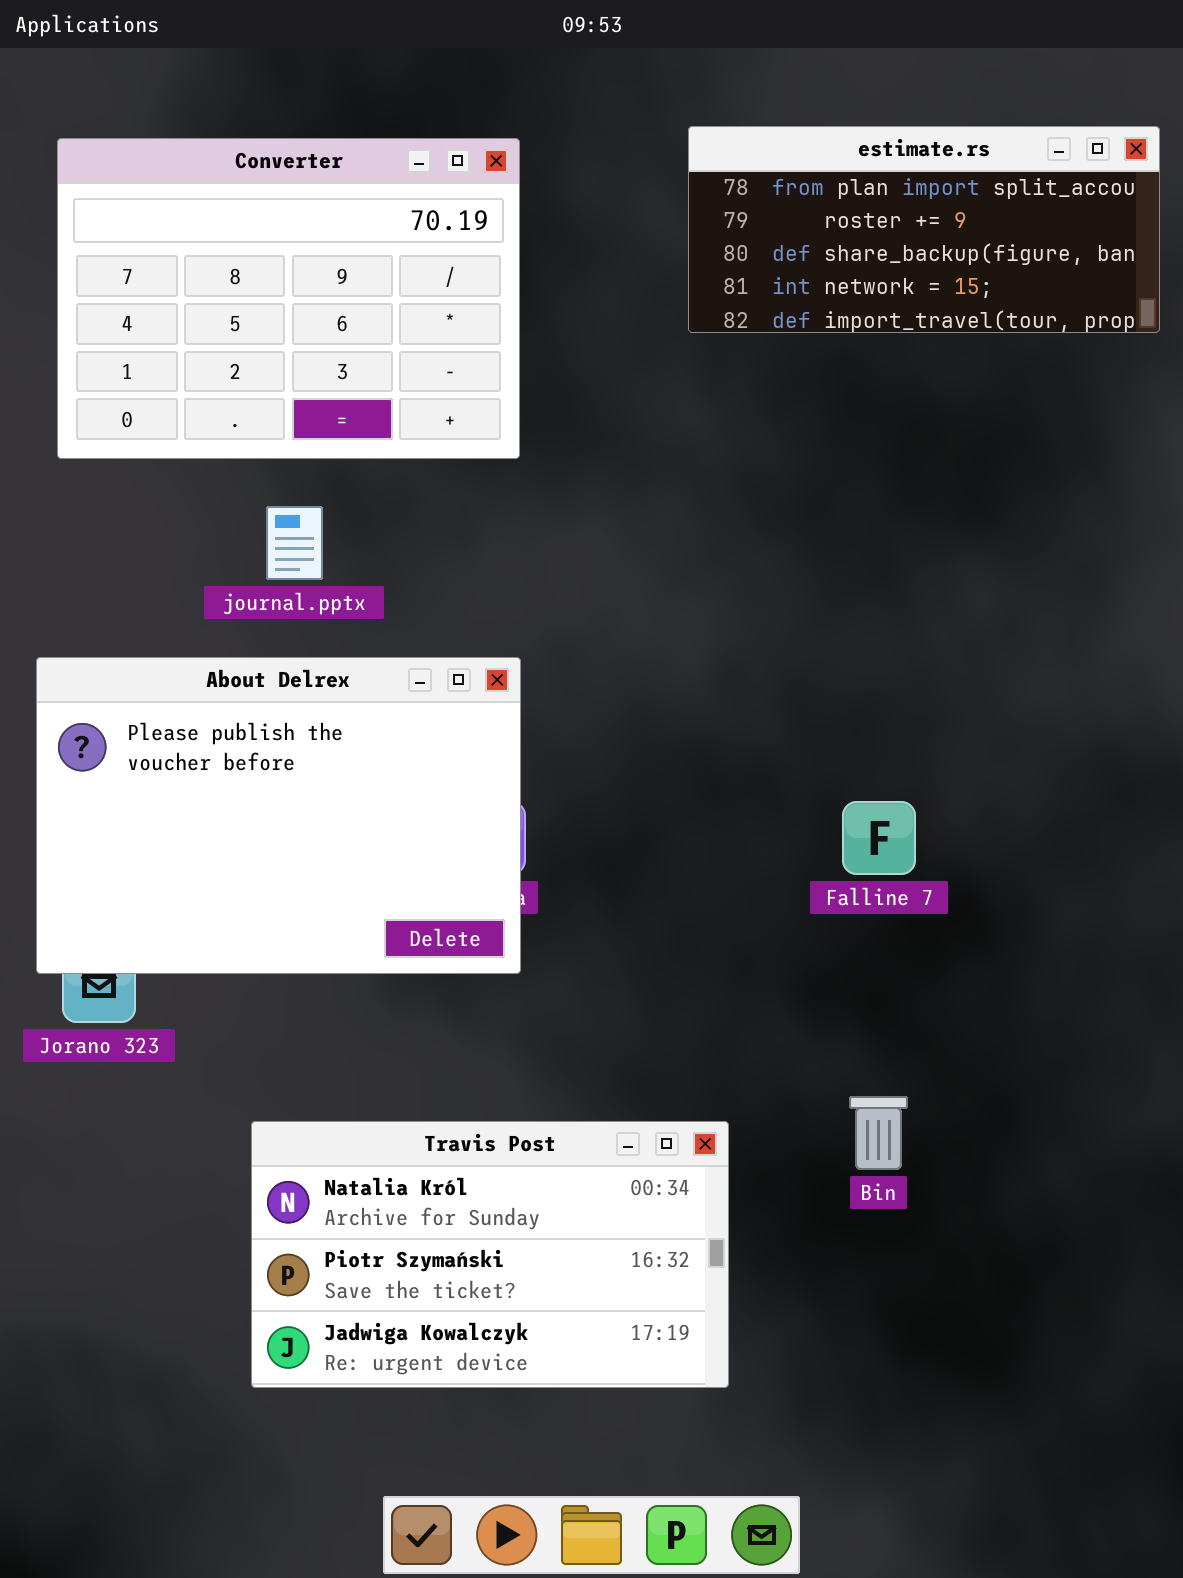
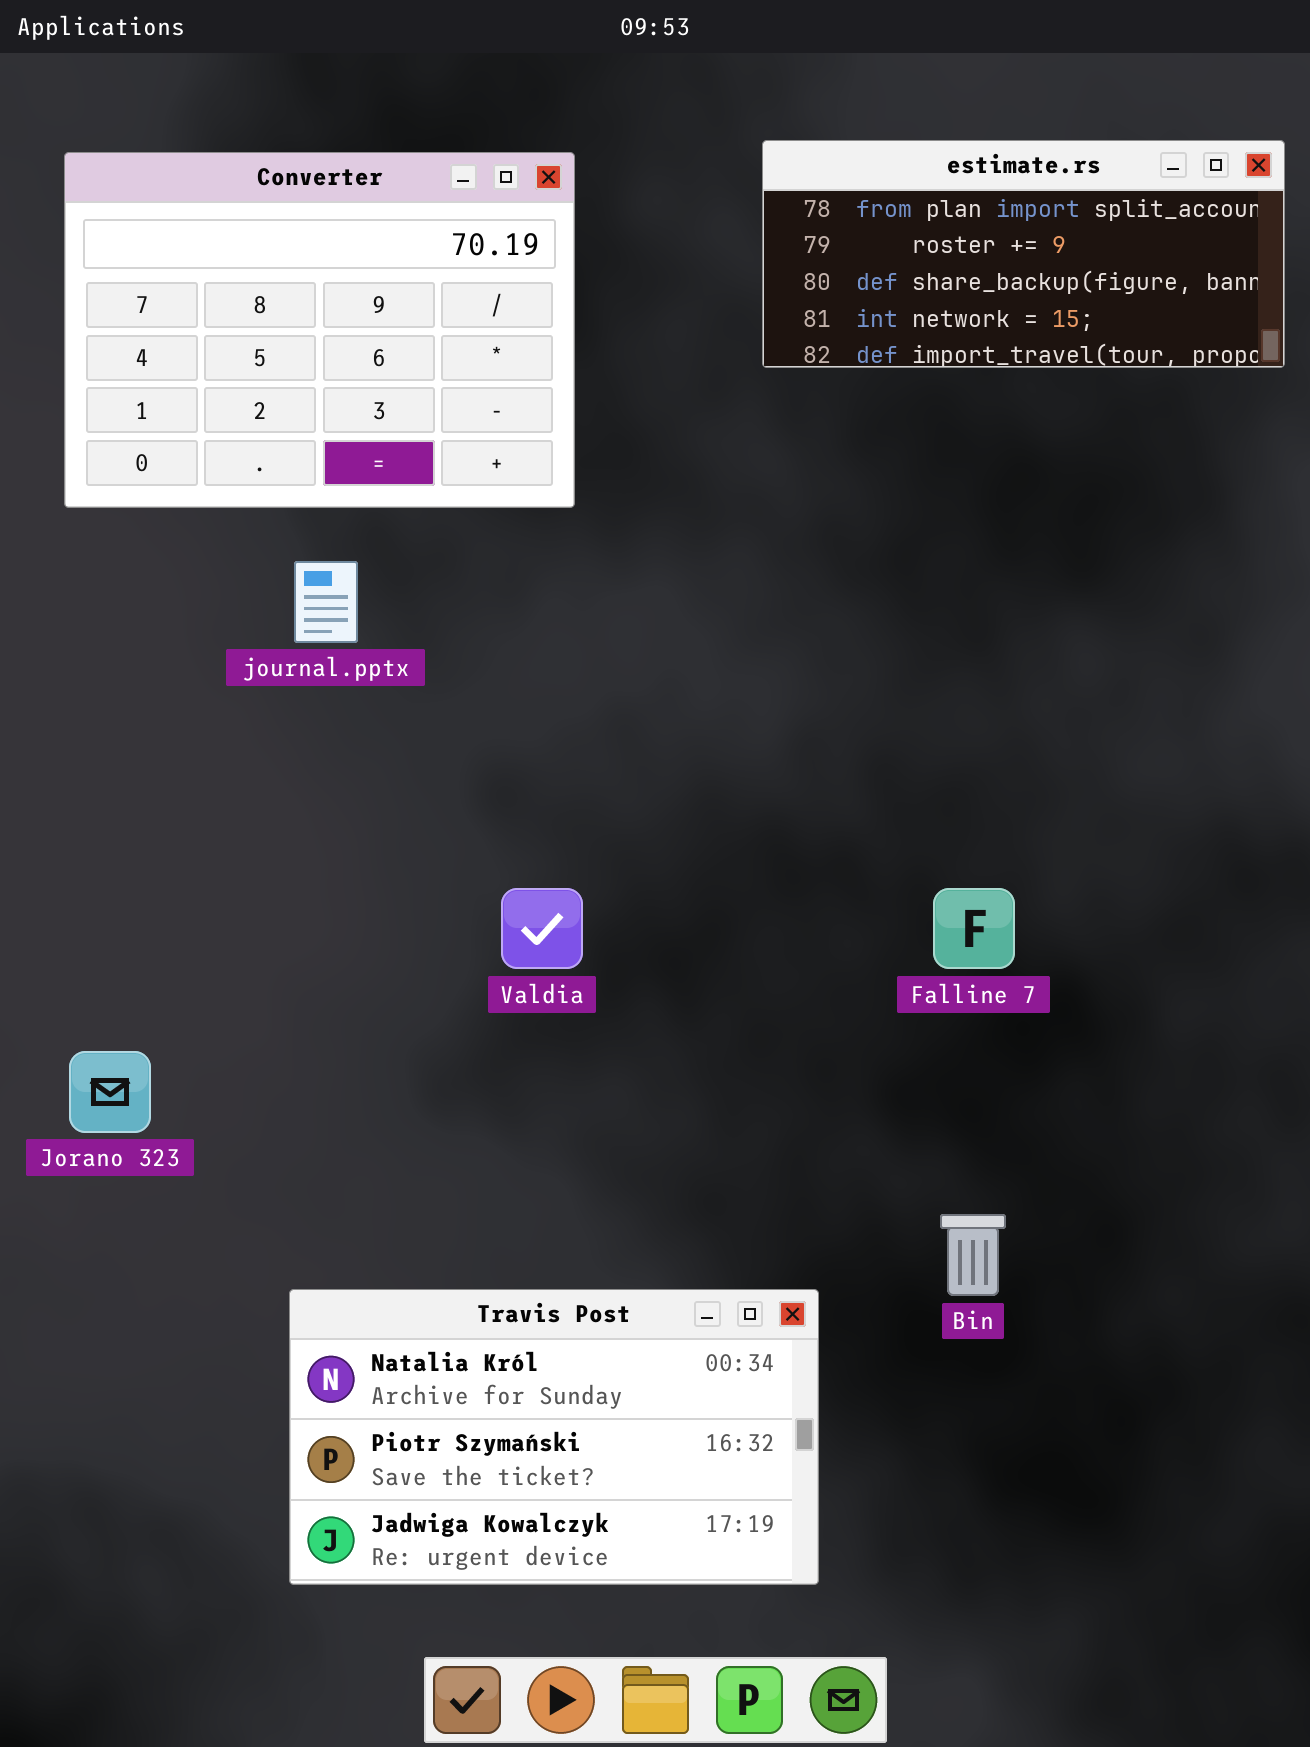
About Delrex: [36,657,521,974] -> none, closed
Travis Post: [251,1121,729,1388] -> [289,1289,819,1585], moved

